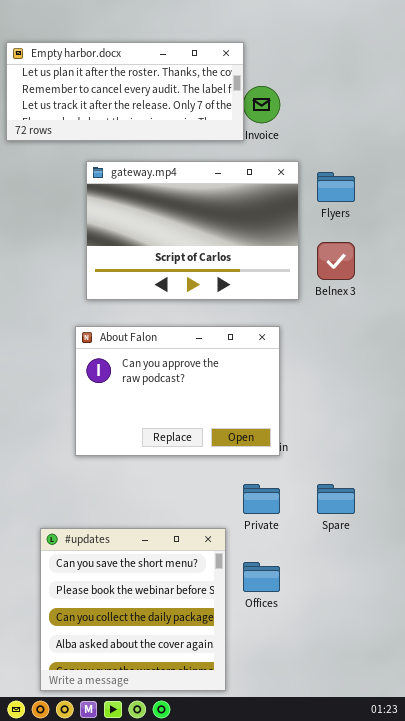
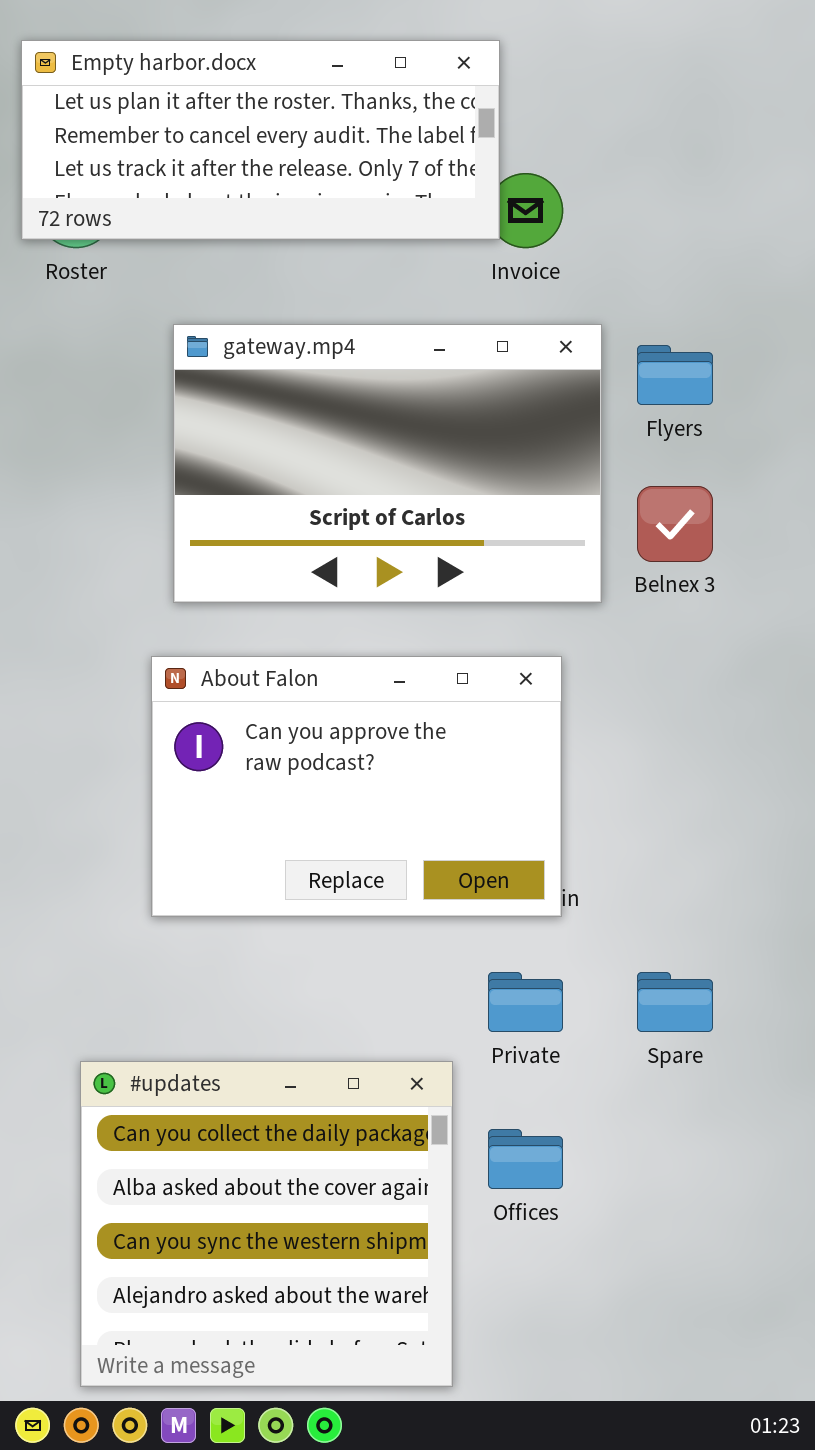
Empty harbor.docx: [6,42,244,141] -> [21,40,500,240], moved
#updates: [40,528,226,691] -> [80,1061,453,1387], scrolled down 2 rows

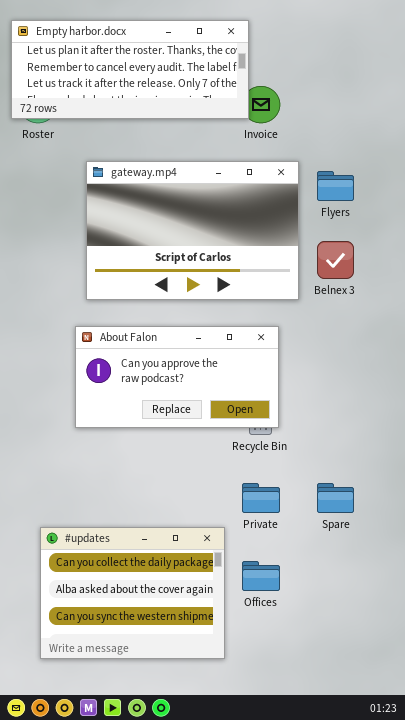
About Falon: [151,656,562,917] -> [75,326,279,428], resized
#updates: [80,1061,453,1387] -> [40,527,225,659], resized

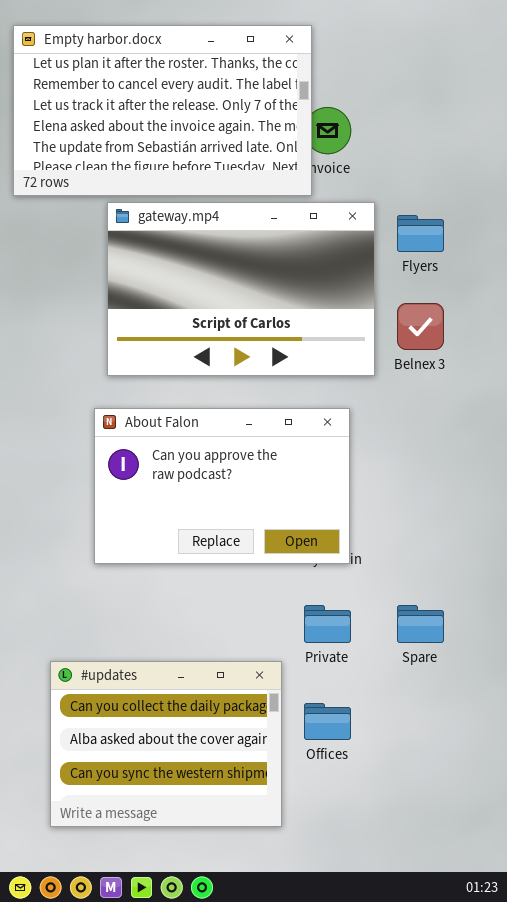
Empty harbor.docx: [11,20,249,119] -> [13,25,312,196], resized
About Falon: [75,326,279,428] -> [94,408,350,564], resized

